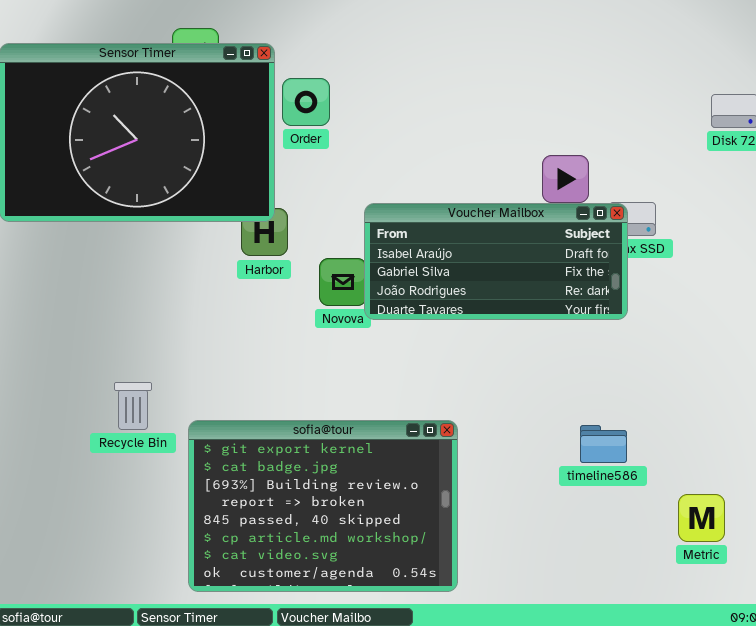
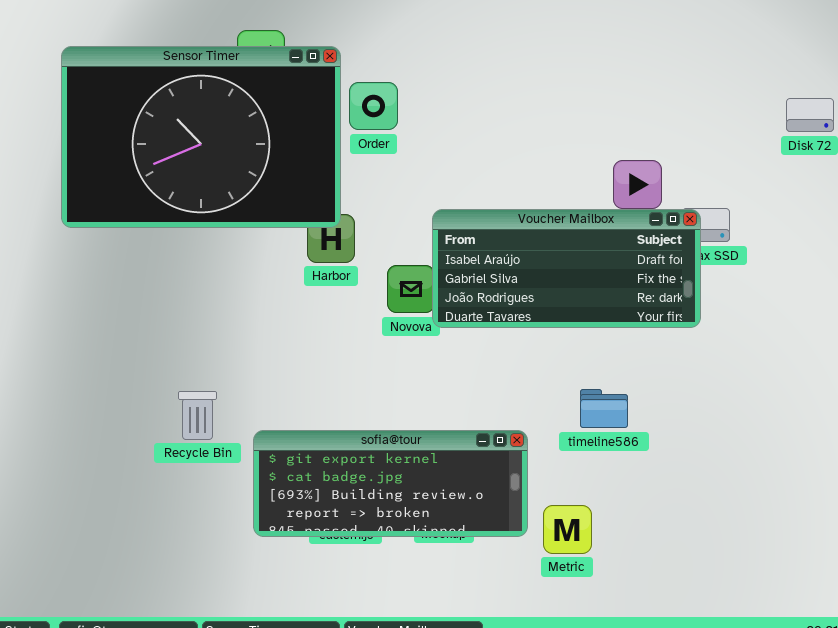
sofia@tour: [188,420,458,592] -> [253,430,528,537], resized
timeline586: [580,425,627,463] -> [580,389,628,428], moved
Metric: [678,494,725,542] -> [543,505,592,554], moved

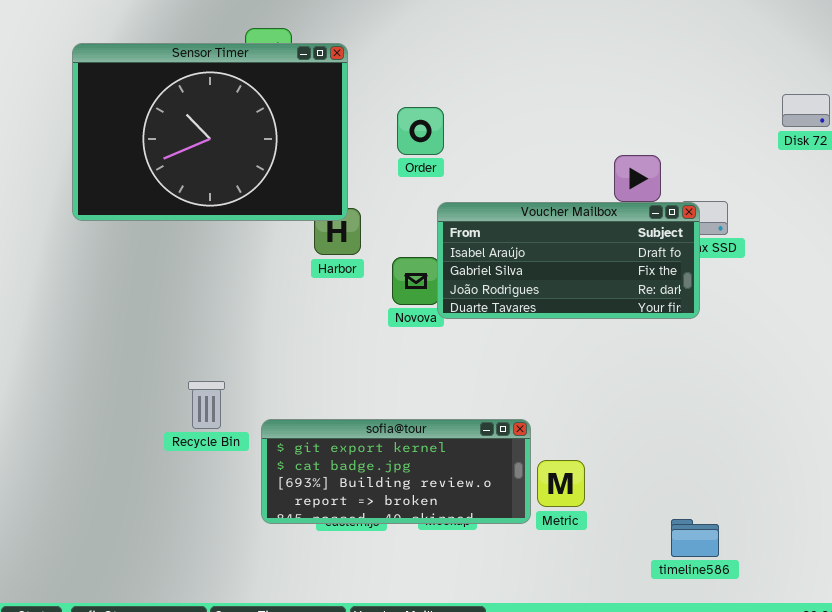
Order: [349,82,398,130] -> [397,107,444,155], moved
timeline586: [580,389,628,428] -> [671,519,719,557], moved
Metric: [543,505,592,554] -> [537,460,585,507], moved

